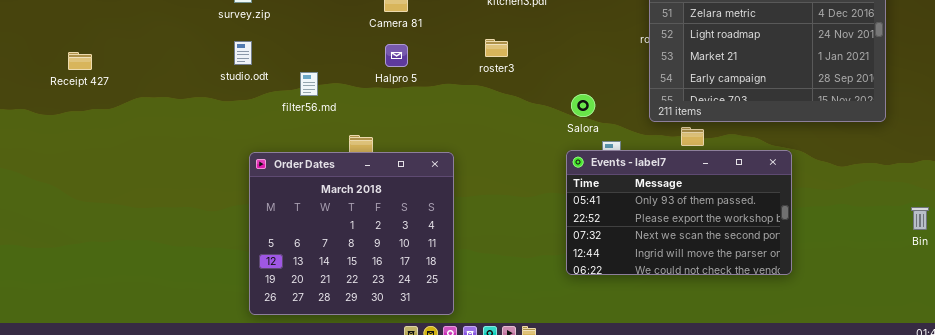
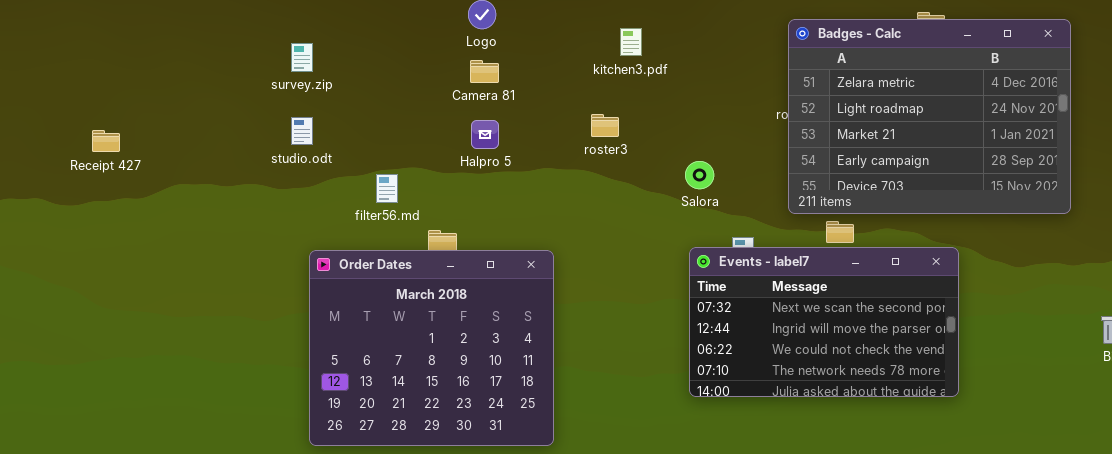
filter56.md: [300,72,318,96] -> [376,174,398,203], moved
Salora: [571,94,595,117] -> [685,161,714,189], moved
Events - label7: [566,150,792,275] -> [689,247,959,397], scrolled down 2 rows

